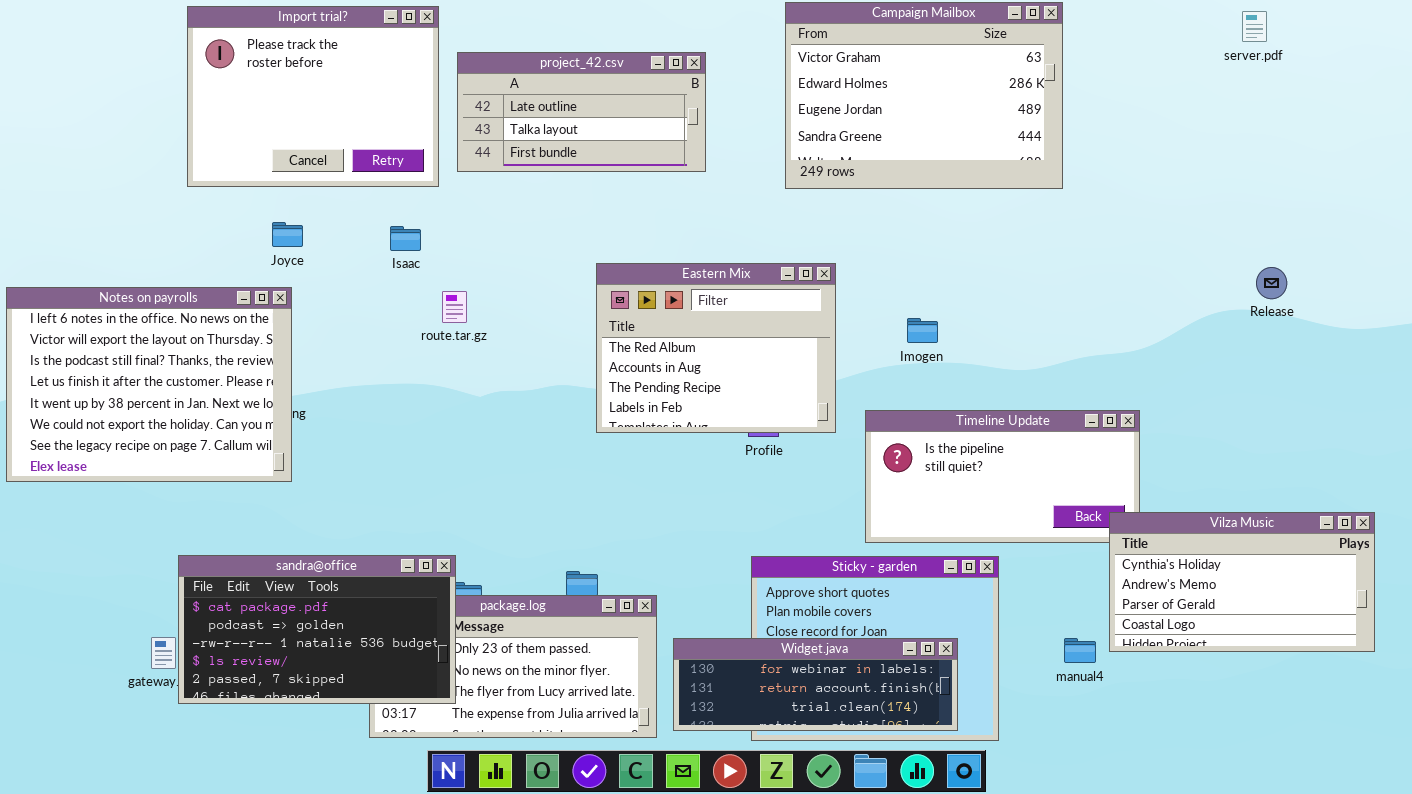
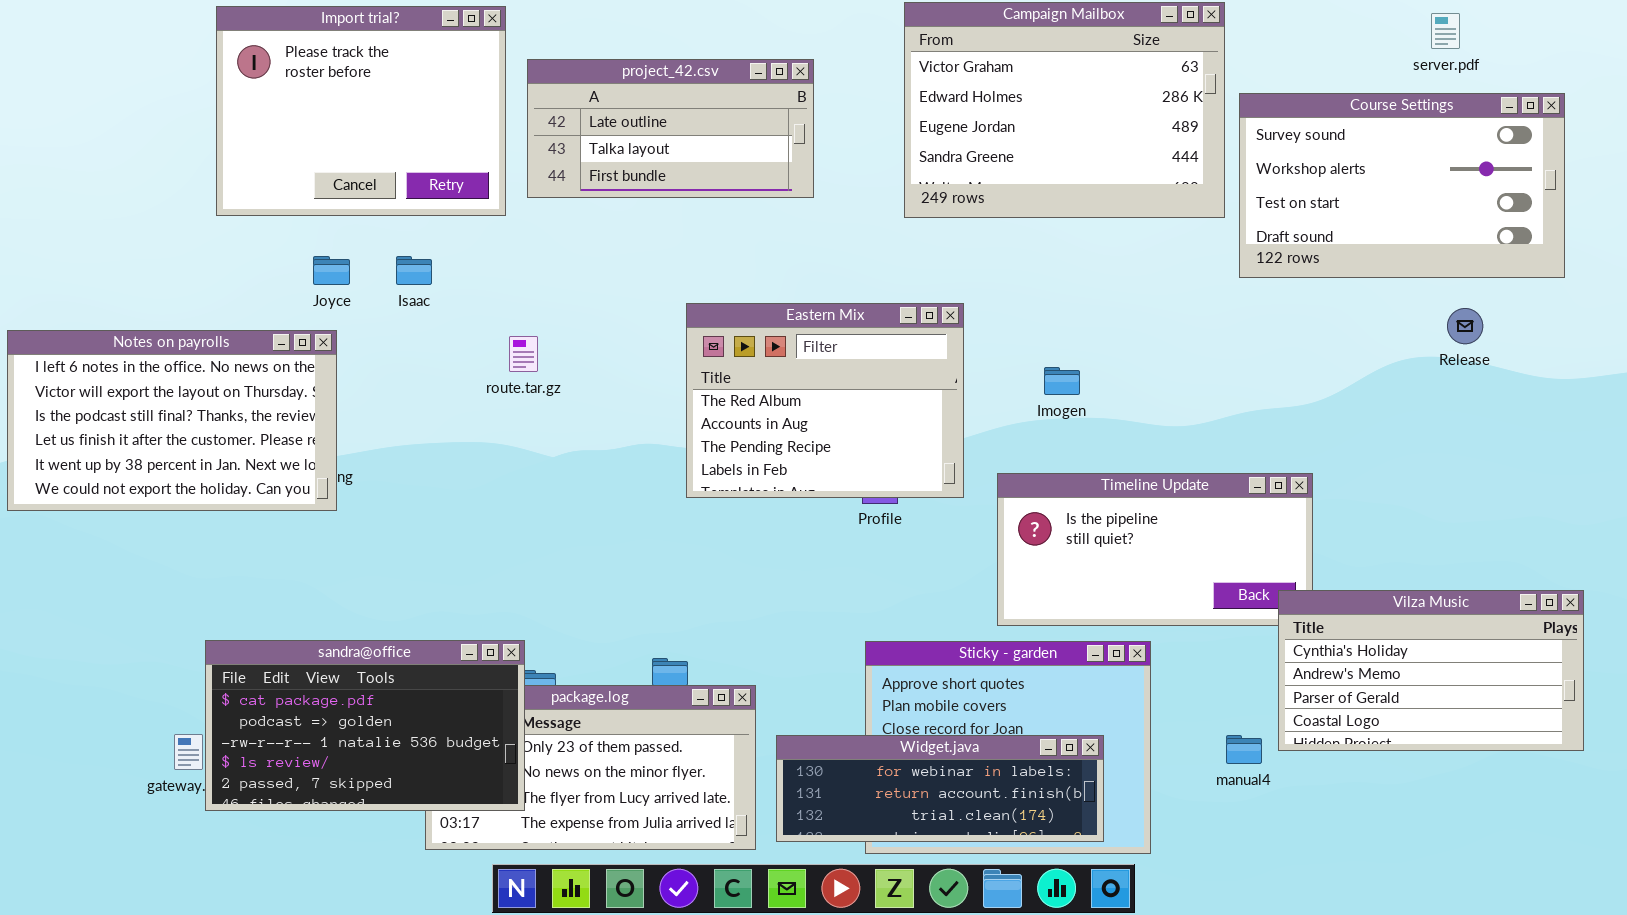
Course Settings: none -> [1239,93,1565,278], opened
Isaac: [390,226,421,251] -> [396,256,432,285], moved
Notes on payrolls: [6,287,292,482] -> [7,330,337,511], resized

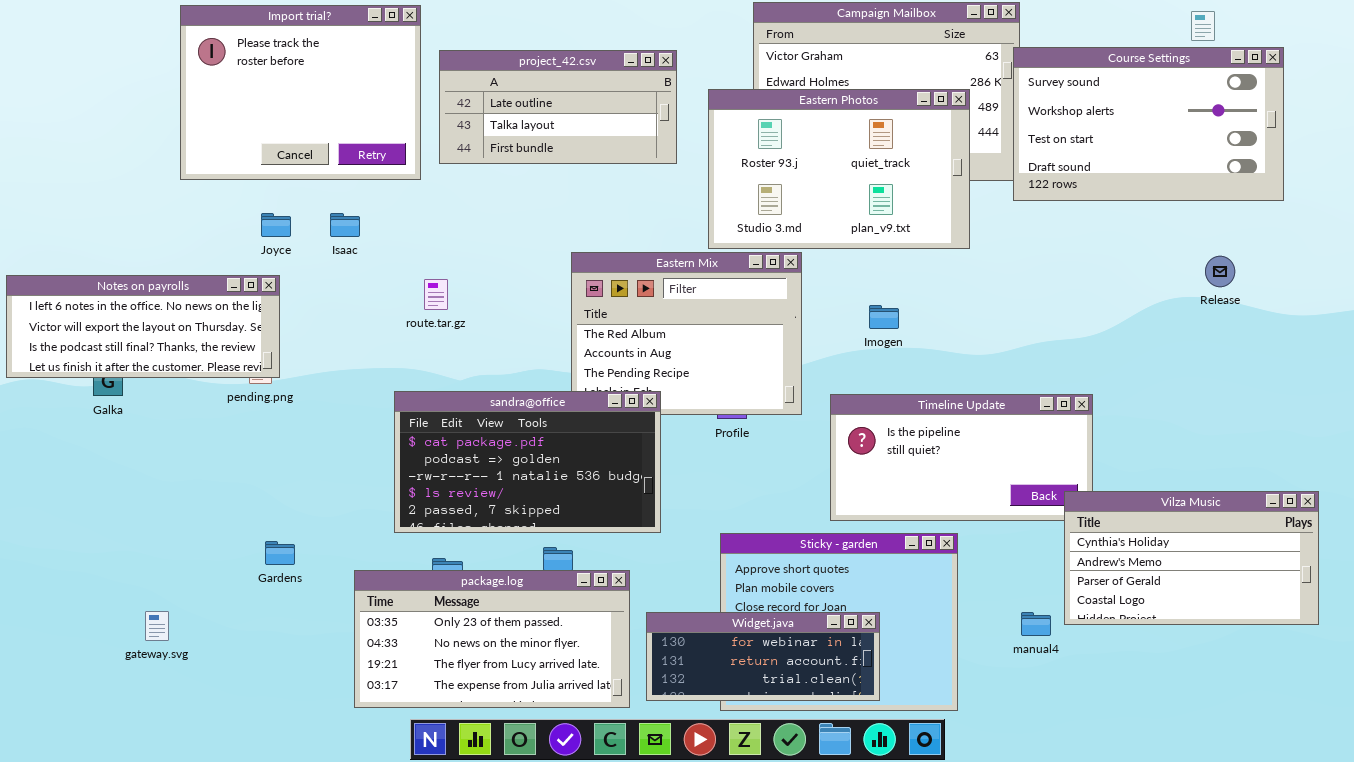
Course Settings: [1239,93,1565,278] -> [1013,47,1284,201], moved
Eastern Photos: none -> [708,89,970,249], opened
Notes on payrolls: [7,330,337,511] -> [6,275,280,378], resized
sandra@office: [205,640,525,811] -> [394,391,661,533], moved
Widget.java: [776,735,1104,842] -> [646,612,880,701], resized

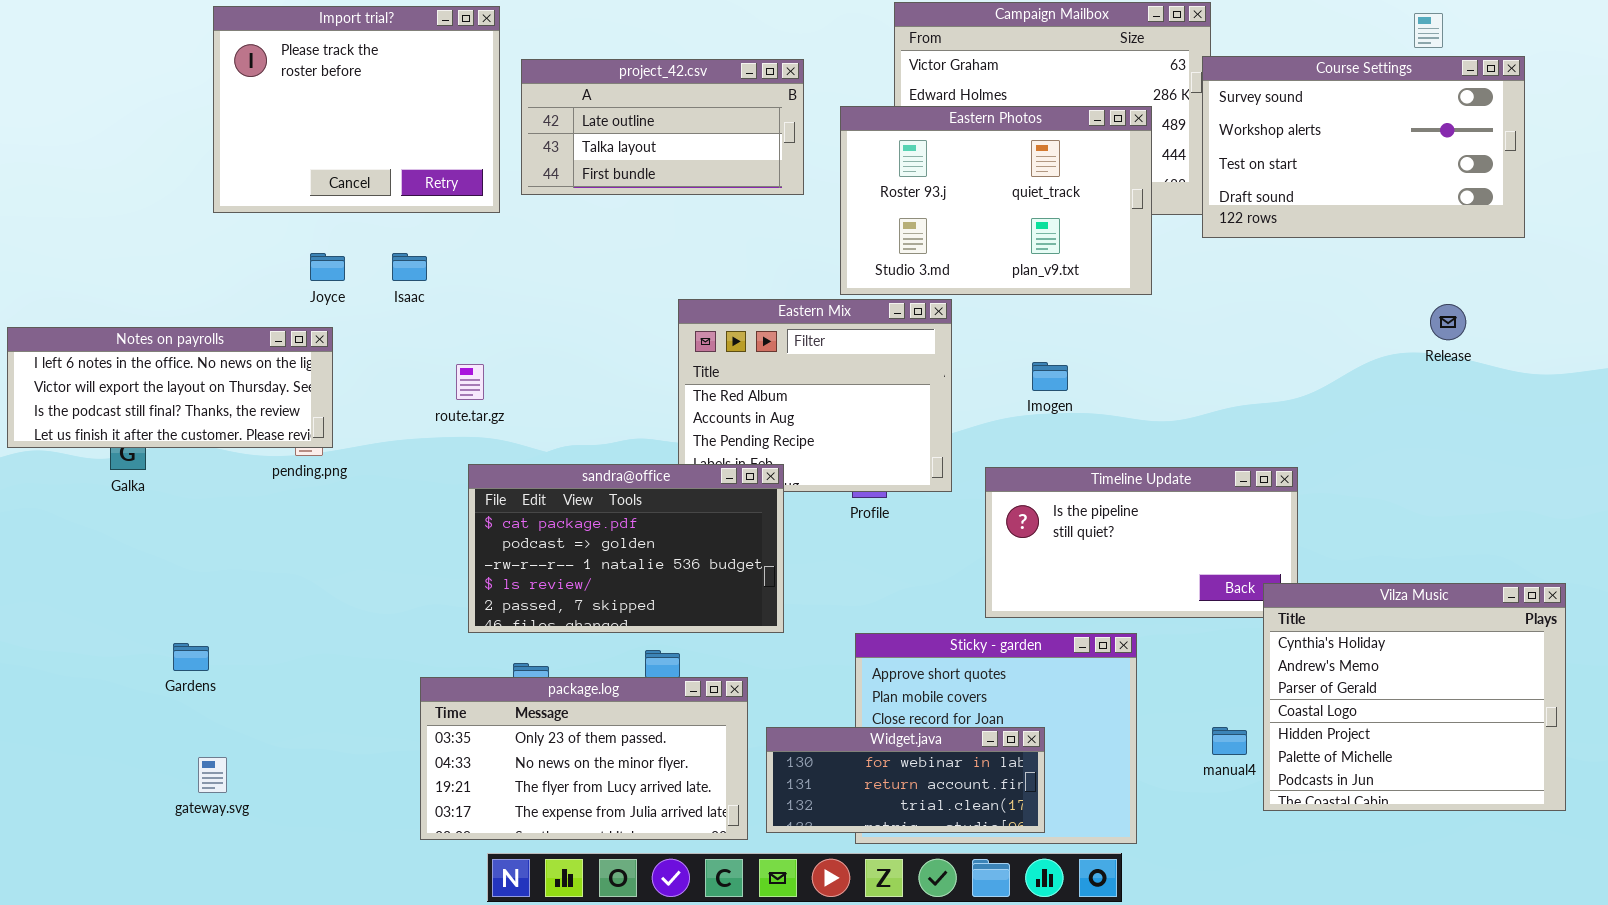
route.tar.gz: [424,279,448,310] -> [456,364,484,400], moved
Vilza Music: [1064,491,1319,625] -> [1263,583,1566,811], resized
Gardens: [265,541,295,565] -> [173,643,209,671], moved
gateway.svg: [145,611,169,641] -> [198,757,227,793], moved

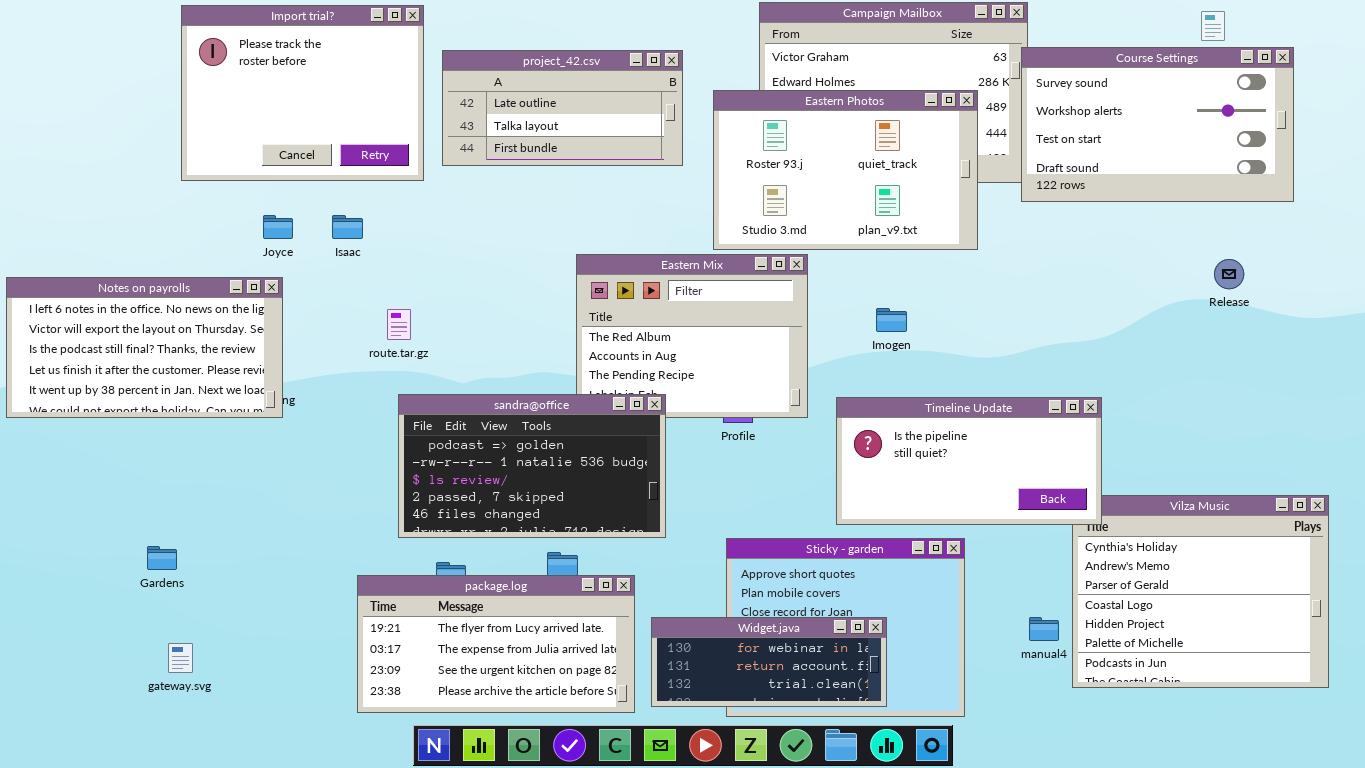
Notes on payrolls: [7,327,333,448] -> [6,277,283,418], resized
sandra@office: [468,464,784,633] -> [398,394,666,538], scrolled down 1 row
Timeline Update: [985,467,1298,618] -> [836,397,1102,525], raised
package.log: [420,677,748,840] -> [357,575,635,713], scrolled down 2 rows

